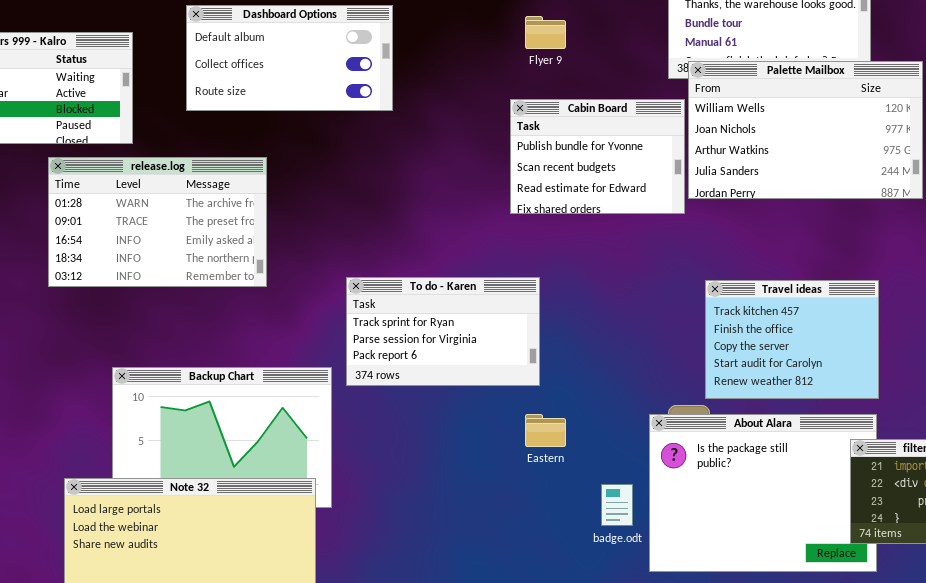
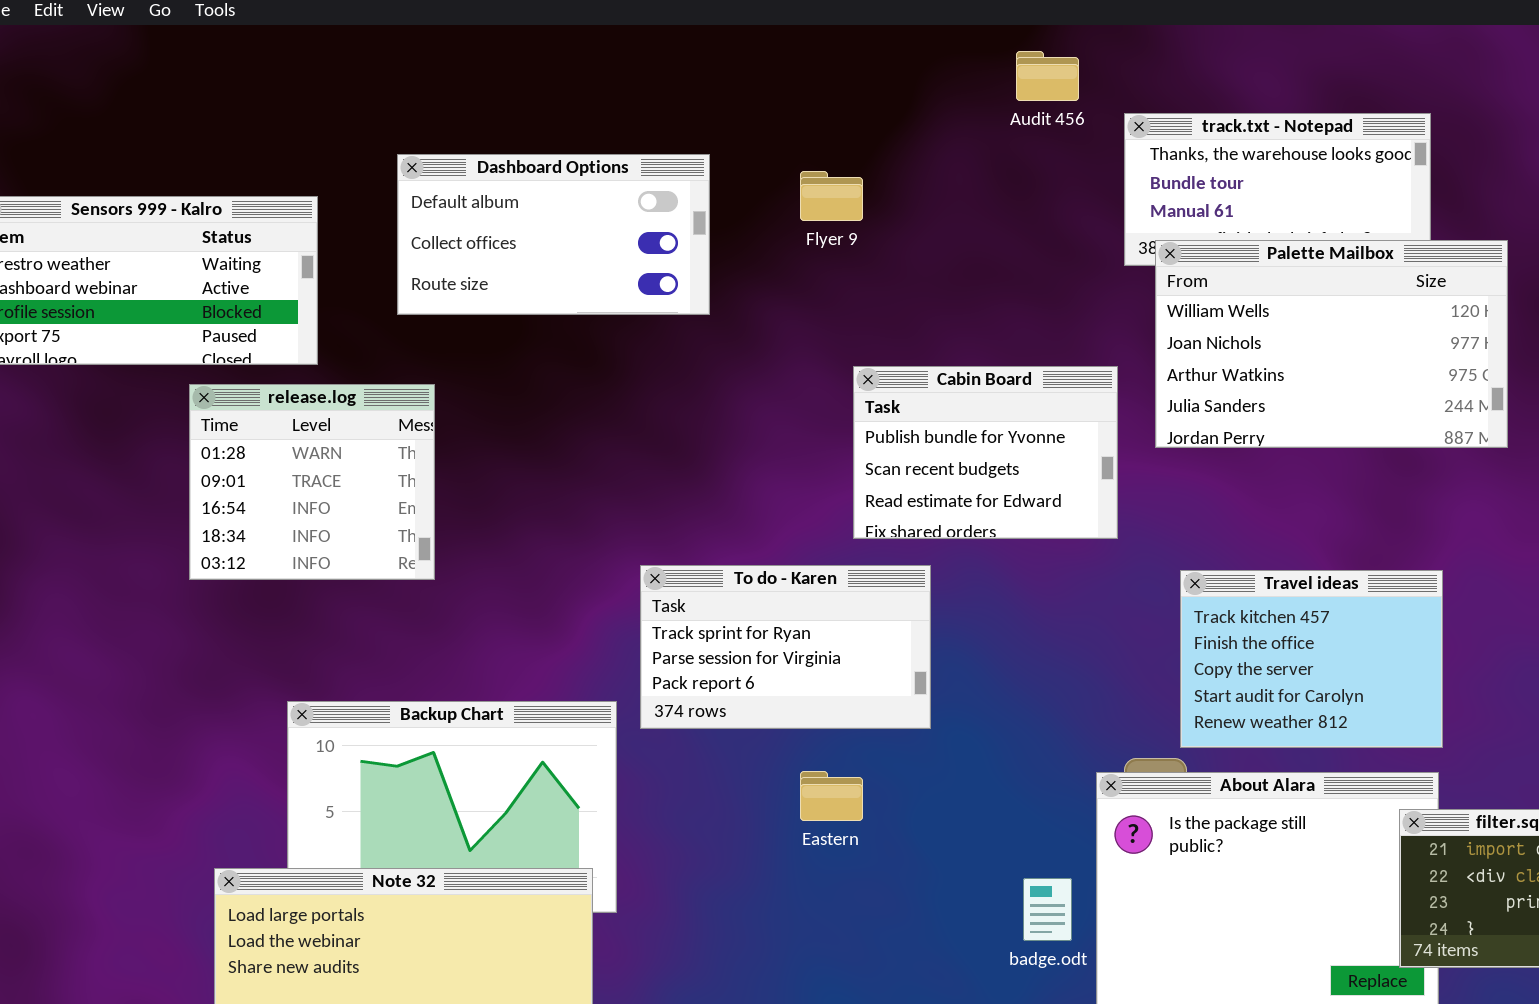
Flyer 9: [525,16,566,49] -> [800,171,863,221], moved
Cabin Board: [510,99,685,214] -> [853,366,1118,539], moved
release.log: [48,157,267,287] -> [189,384,435,580], resized
Eastern: [525,414,566,447] -> [800,771,863,821], moved

